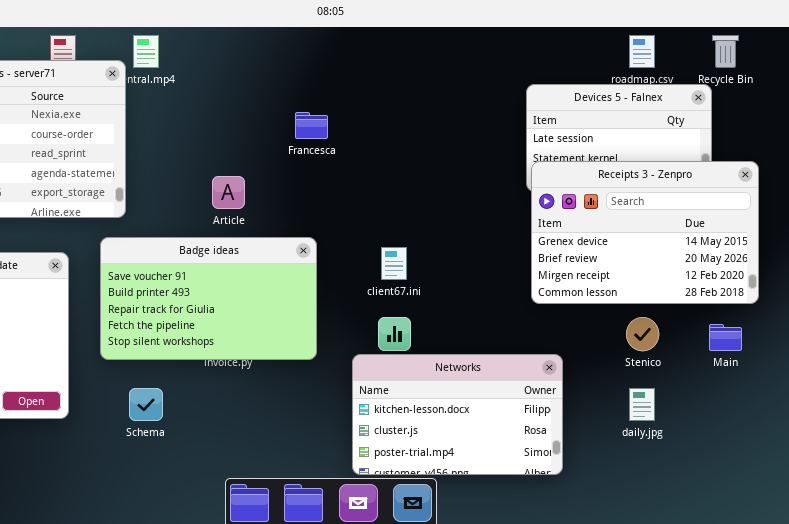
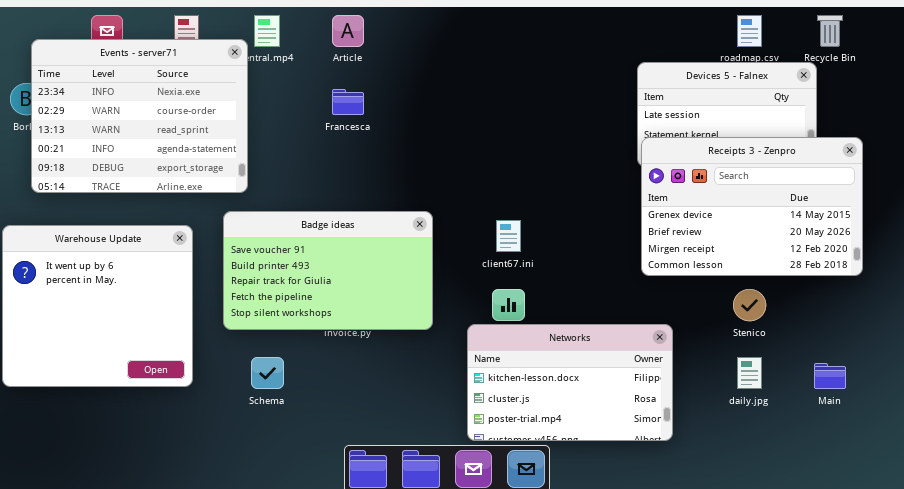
Francesca: [295,112,328,139] -> [332,89,364,115], moved
Article: [212,176,245,209] -> [332,15,364,47], moved
Main: [709,324,742,351] -> [814,363,846,389], moved

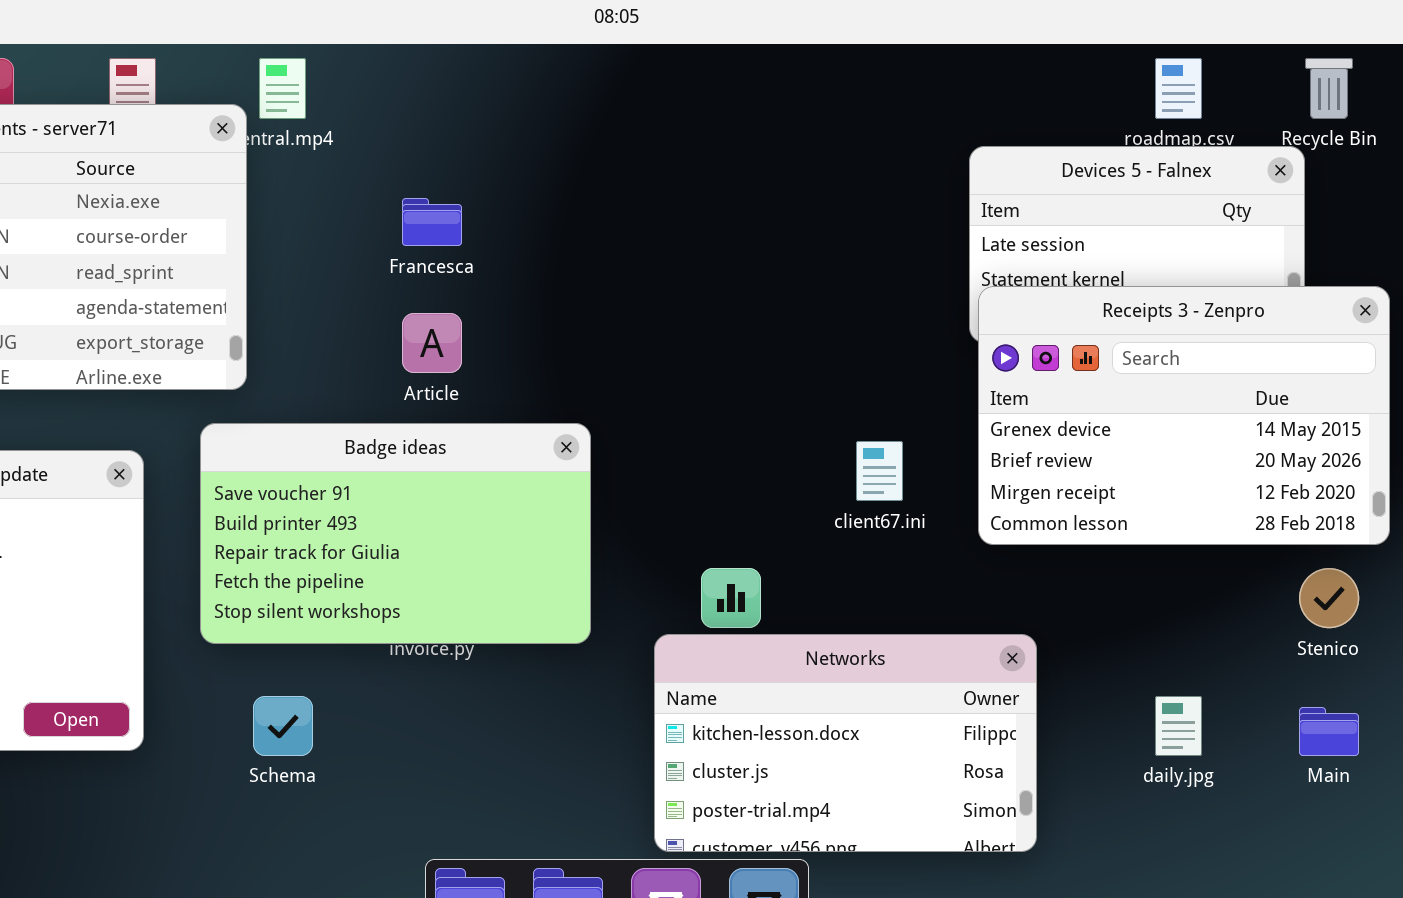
Article: [332,15,364,47] -> [402,313,462,373], moved
client67.ini: [496,220,521,252] -> [856,441,903,501], moved
Stenico: [733,289,766,321] -> [1299,568,1359,628], moved

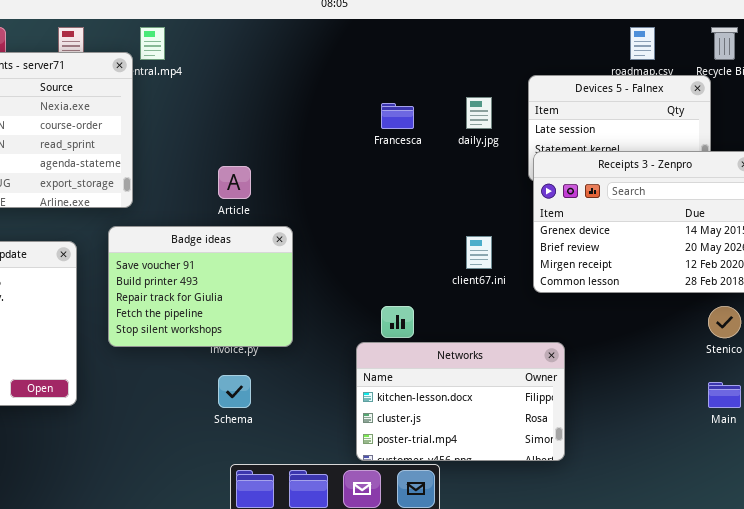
Francesca: [402,198,462,246] -> [381,103,414,129], moved
Badge ideas: [200,423,591,644] -> [108,226,293,347], resized
Schema: [253,696,313,756] -> [218,375,251,408], moved
daily.jpg: [1155,696,1202,756] -> [466,97,492,129], moved

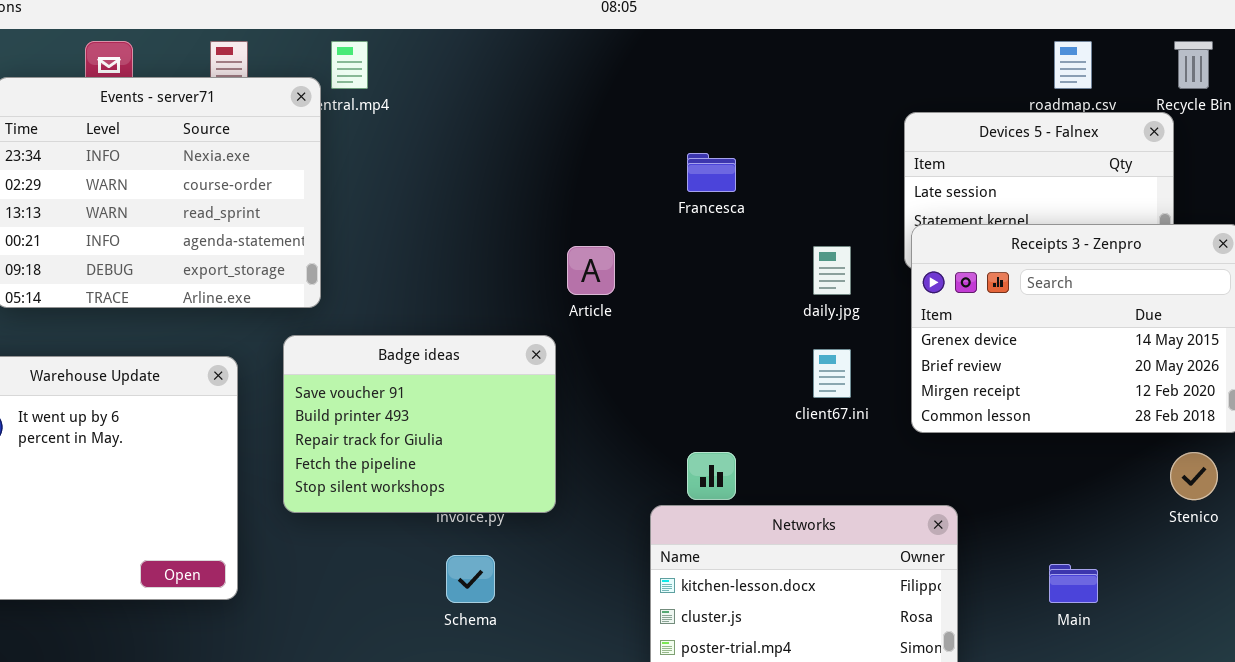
daily.jpg: [466,97,492,129] -> [813,246,851,295], moved
Article: [218,166,251,199] -> [567,246,615,295], moved
Main: [708,382,741,408] -> [1049,564,1098,603], moved

